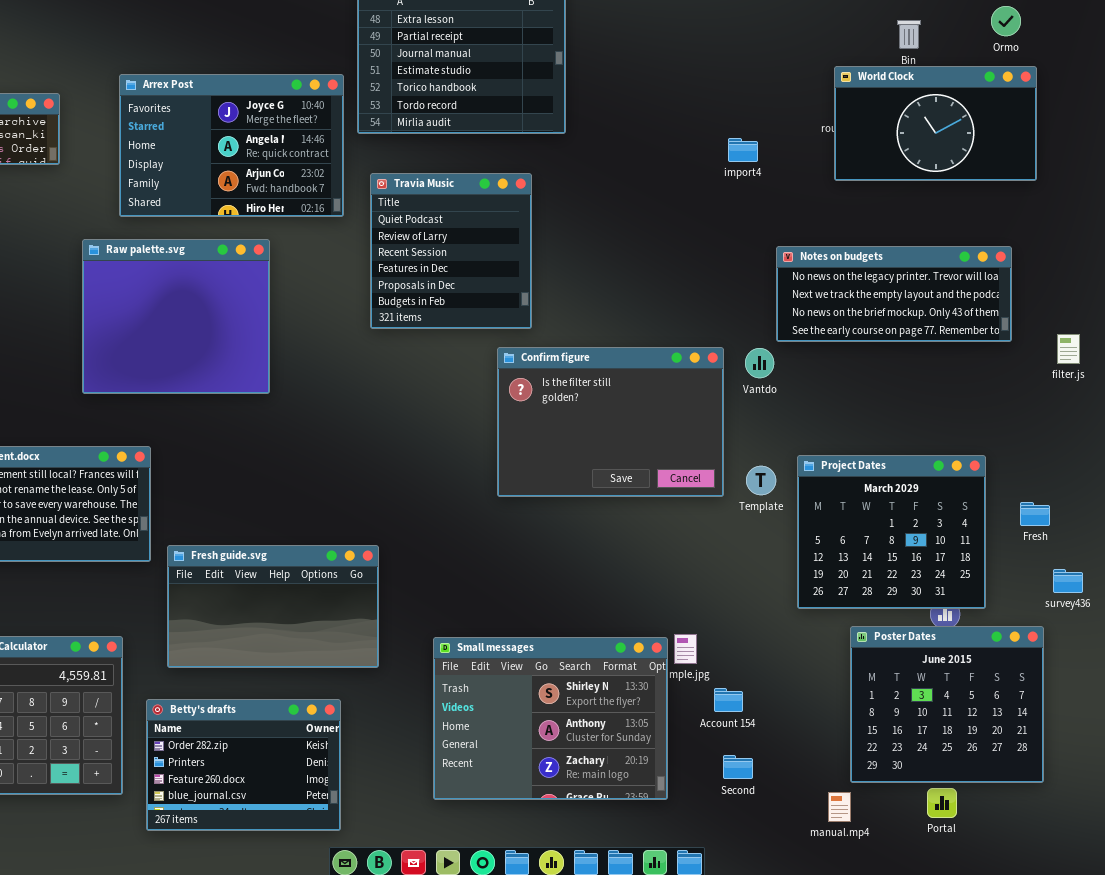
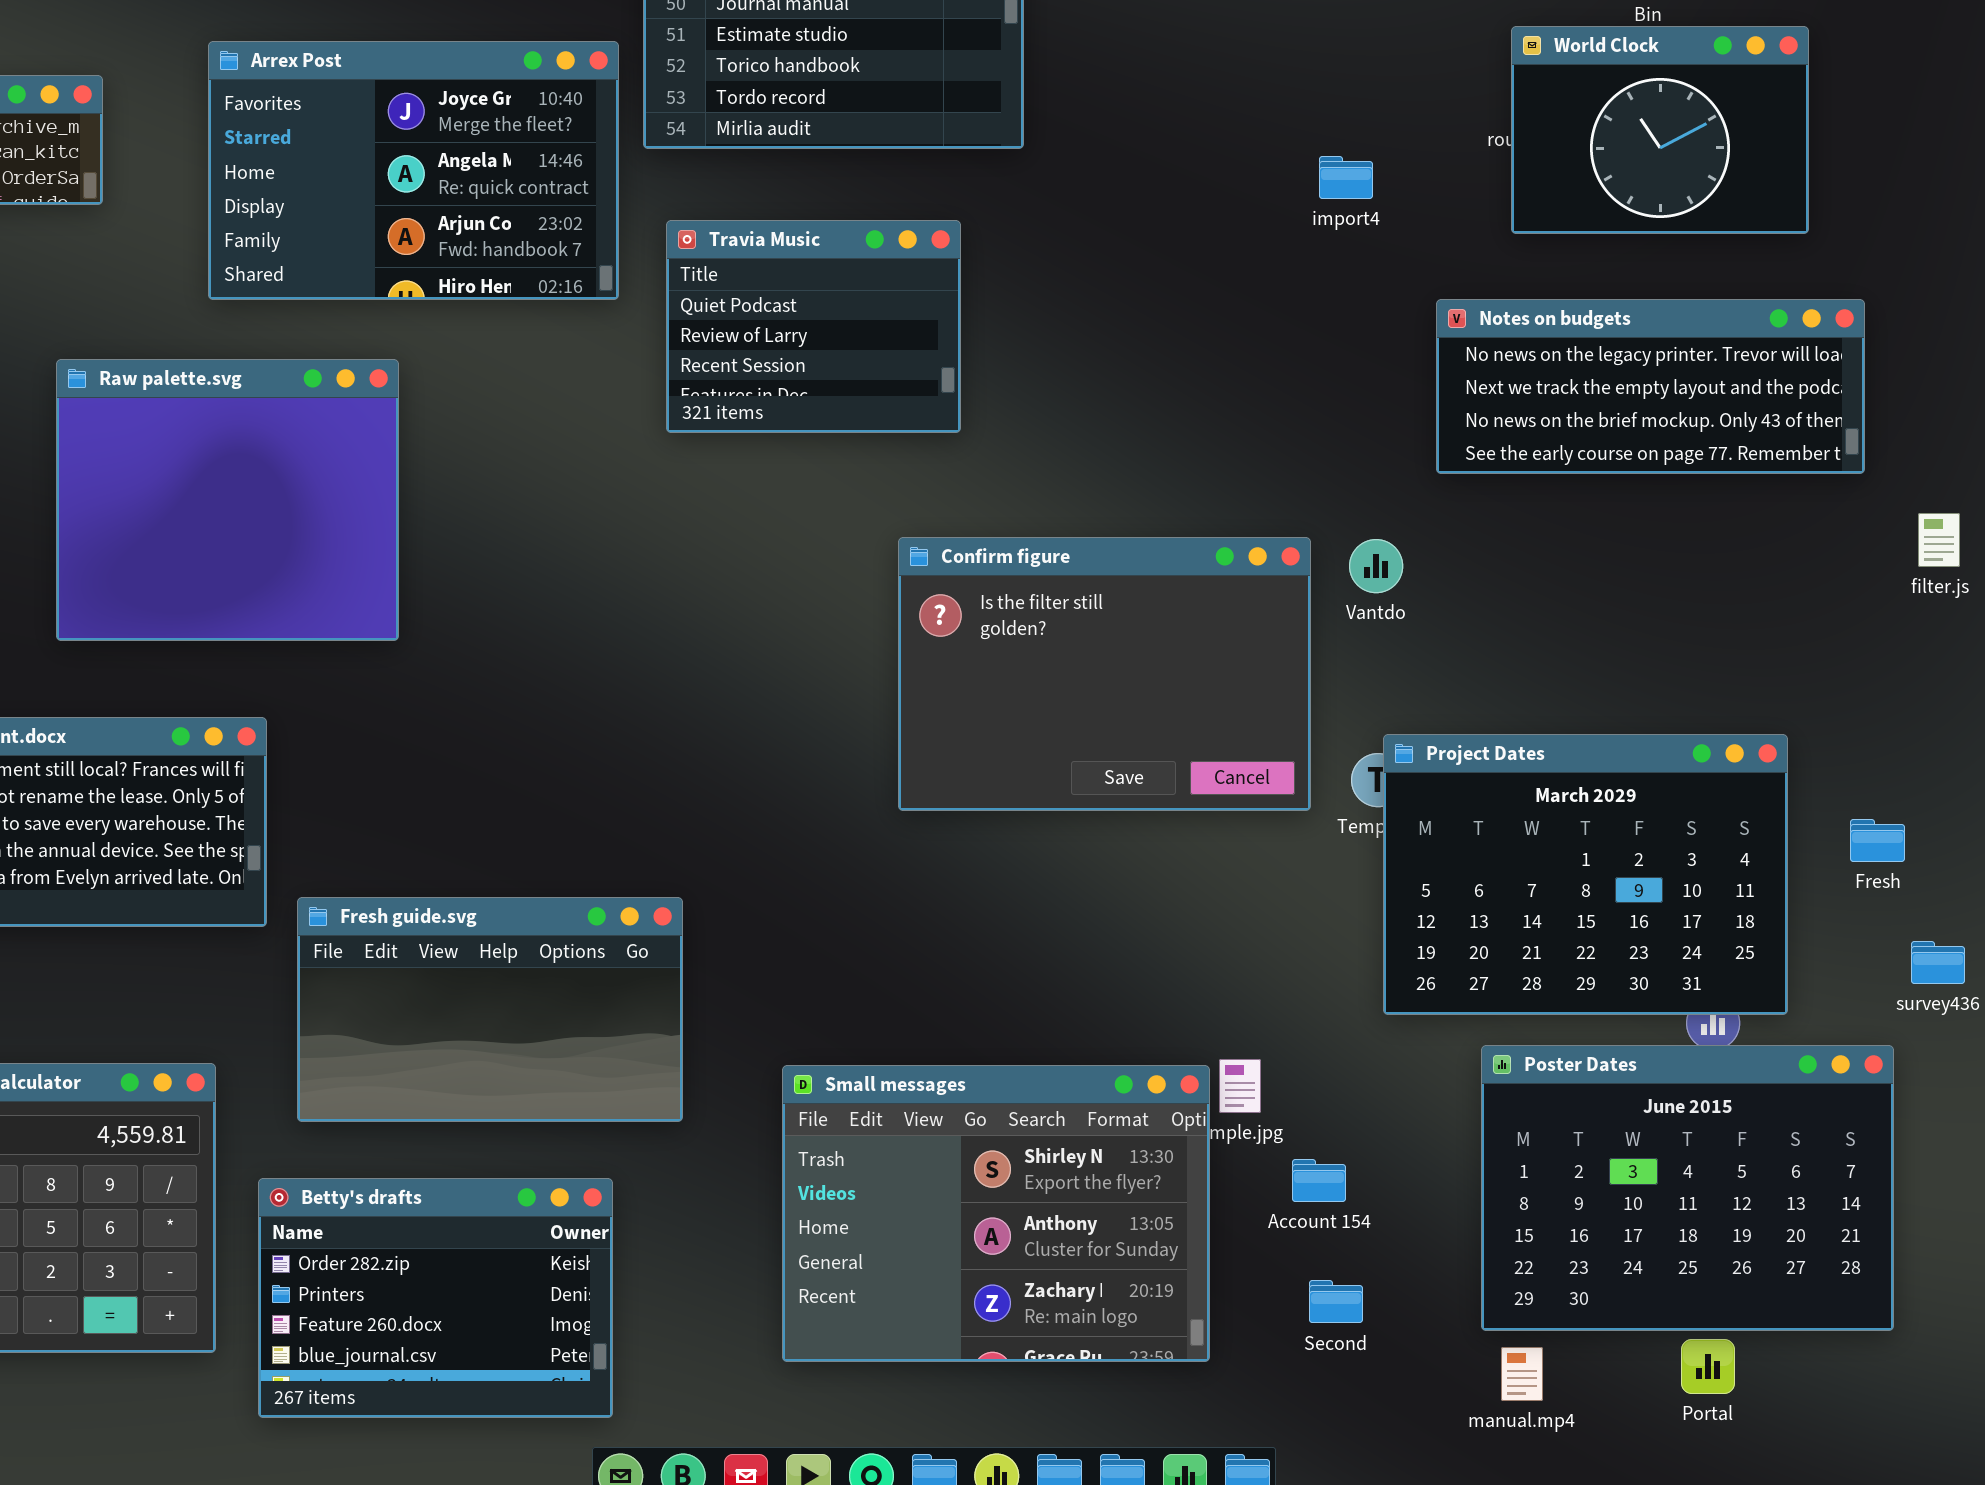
World Clock: [834,66,1037,181] -> [1511,26,1809,234], resized
Travia Music: [370,173,532,329] -> [666,220,961,433], resized
Raw palette.svg: [82,239,270,394] -> [56,359,399,641], moved
Notes on budgets: [776,246,1012,342] -> [1436,299,1865,474], moved
Project Dates: [797,455,986,609] -> [1383,734,1788,1015], resized
Poster Dates: [850,626,1044,783] -> [1481,1045,1894,1331], resized

